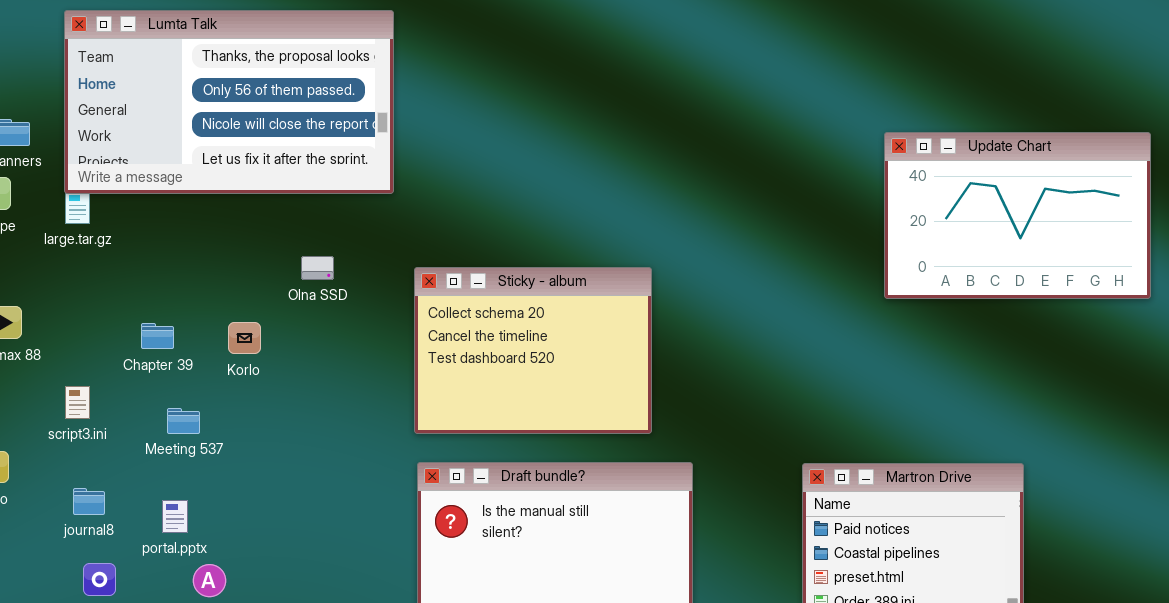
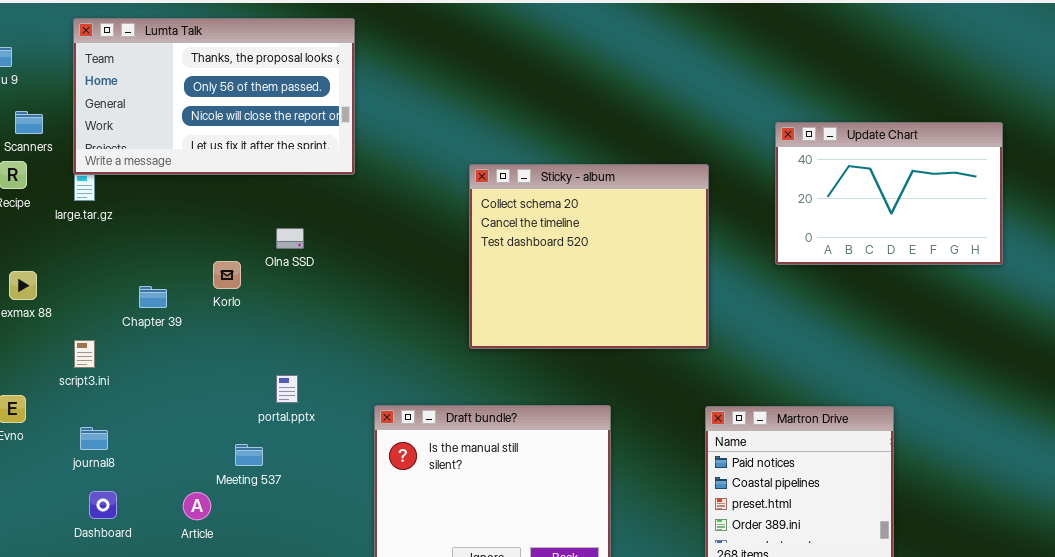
Sticky - album: [414,267,652,434] -> [469,164,709,349], moved, resized
Korlo: [228,322,261,354] -> [213,261,241,289], moved
Meeting 537: [167,408,200,434] -> [235,444,263,466], moved
portal.pptx: [162,500,188,533] -> [276,375,298,403], moved

